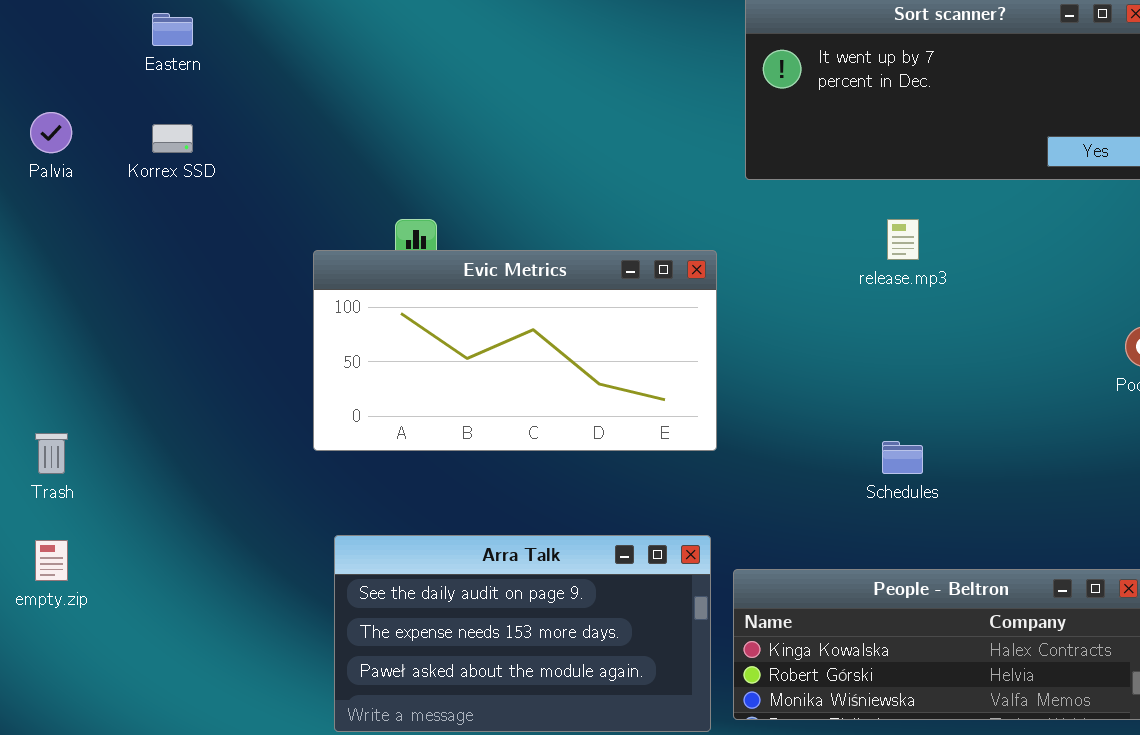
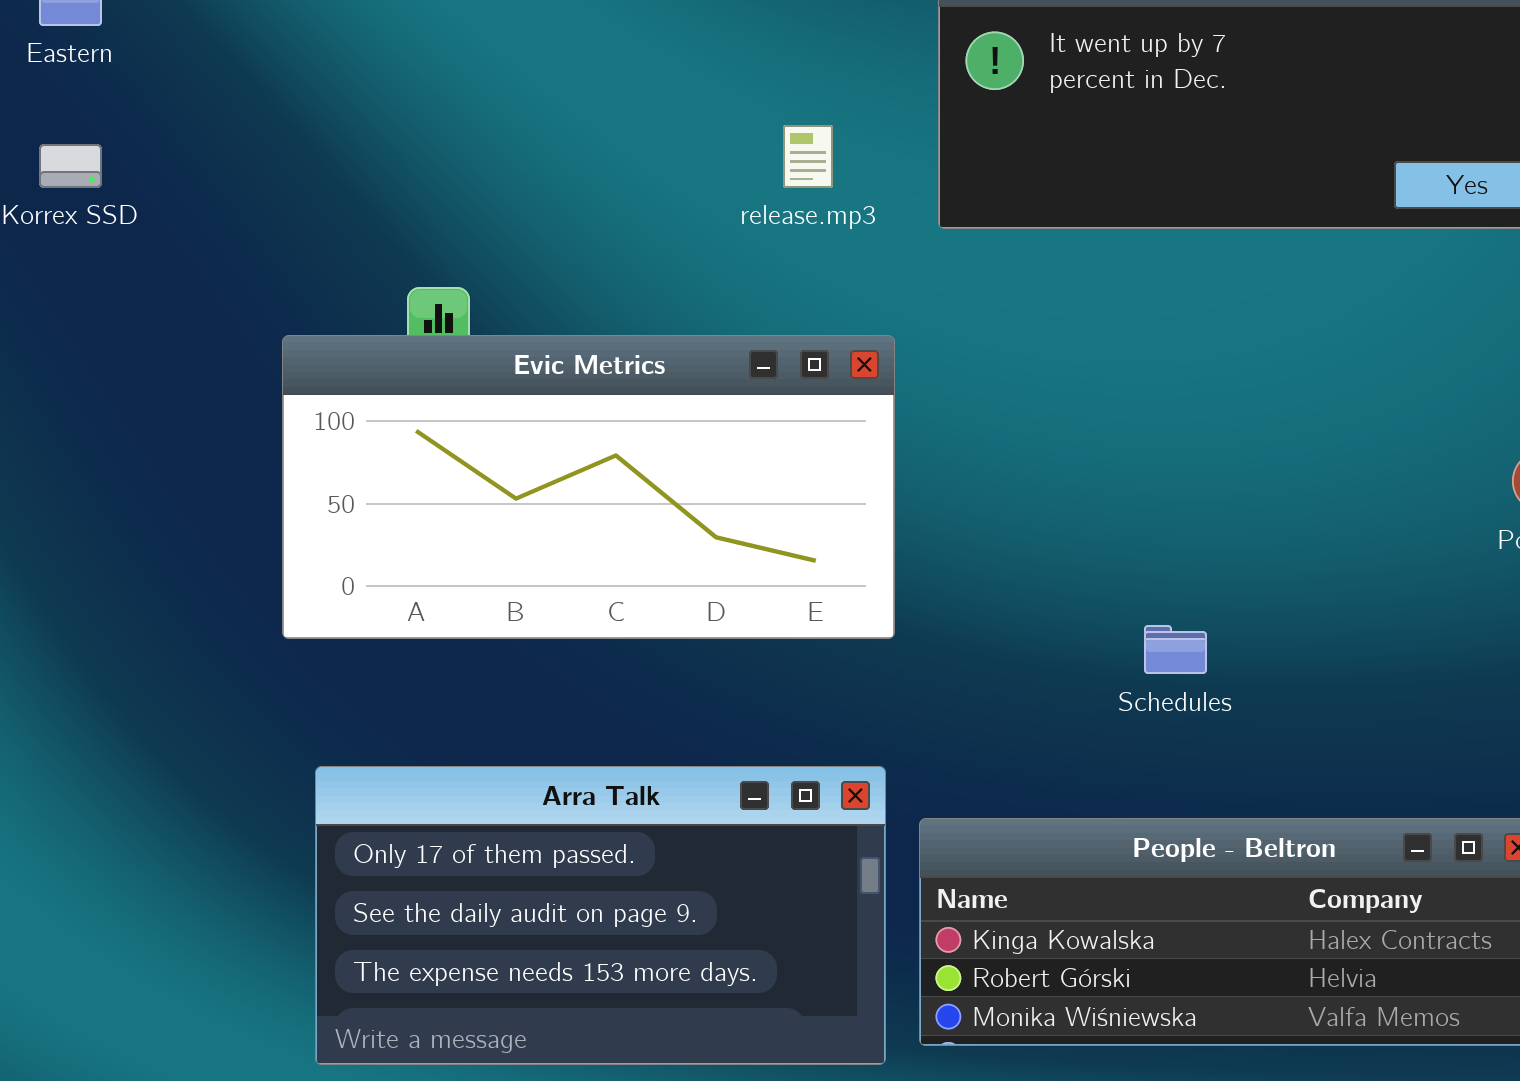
release.mp3: [887,219,919,260] -> [783,125,833,188], moved
Arra Talk: [334,535,711,732] -> [315,766,886,1065], scrolled up 1 row

